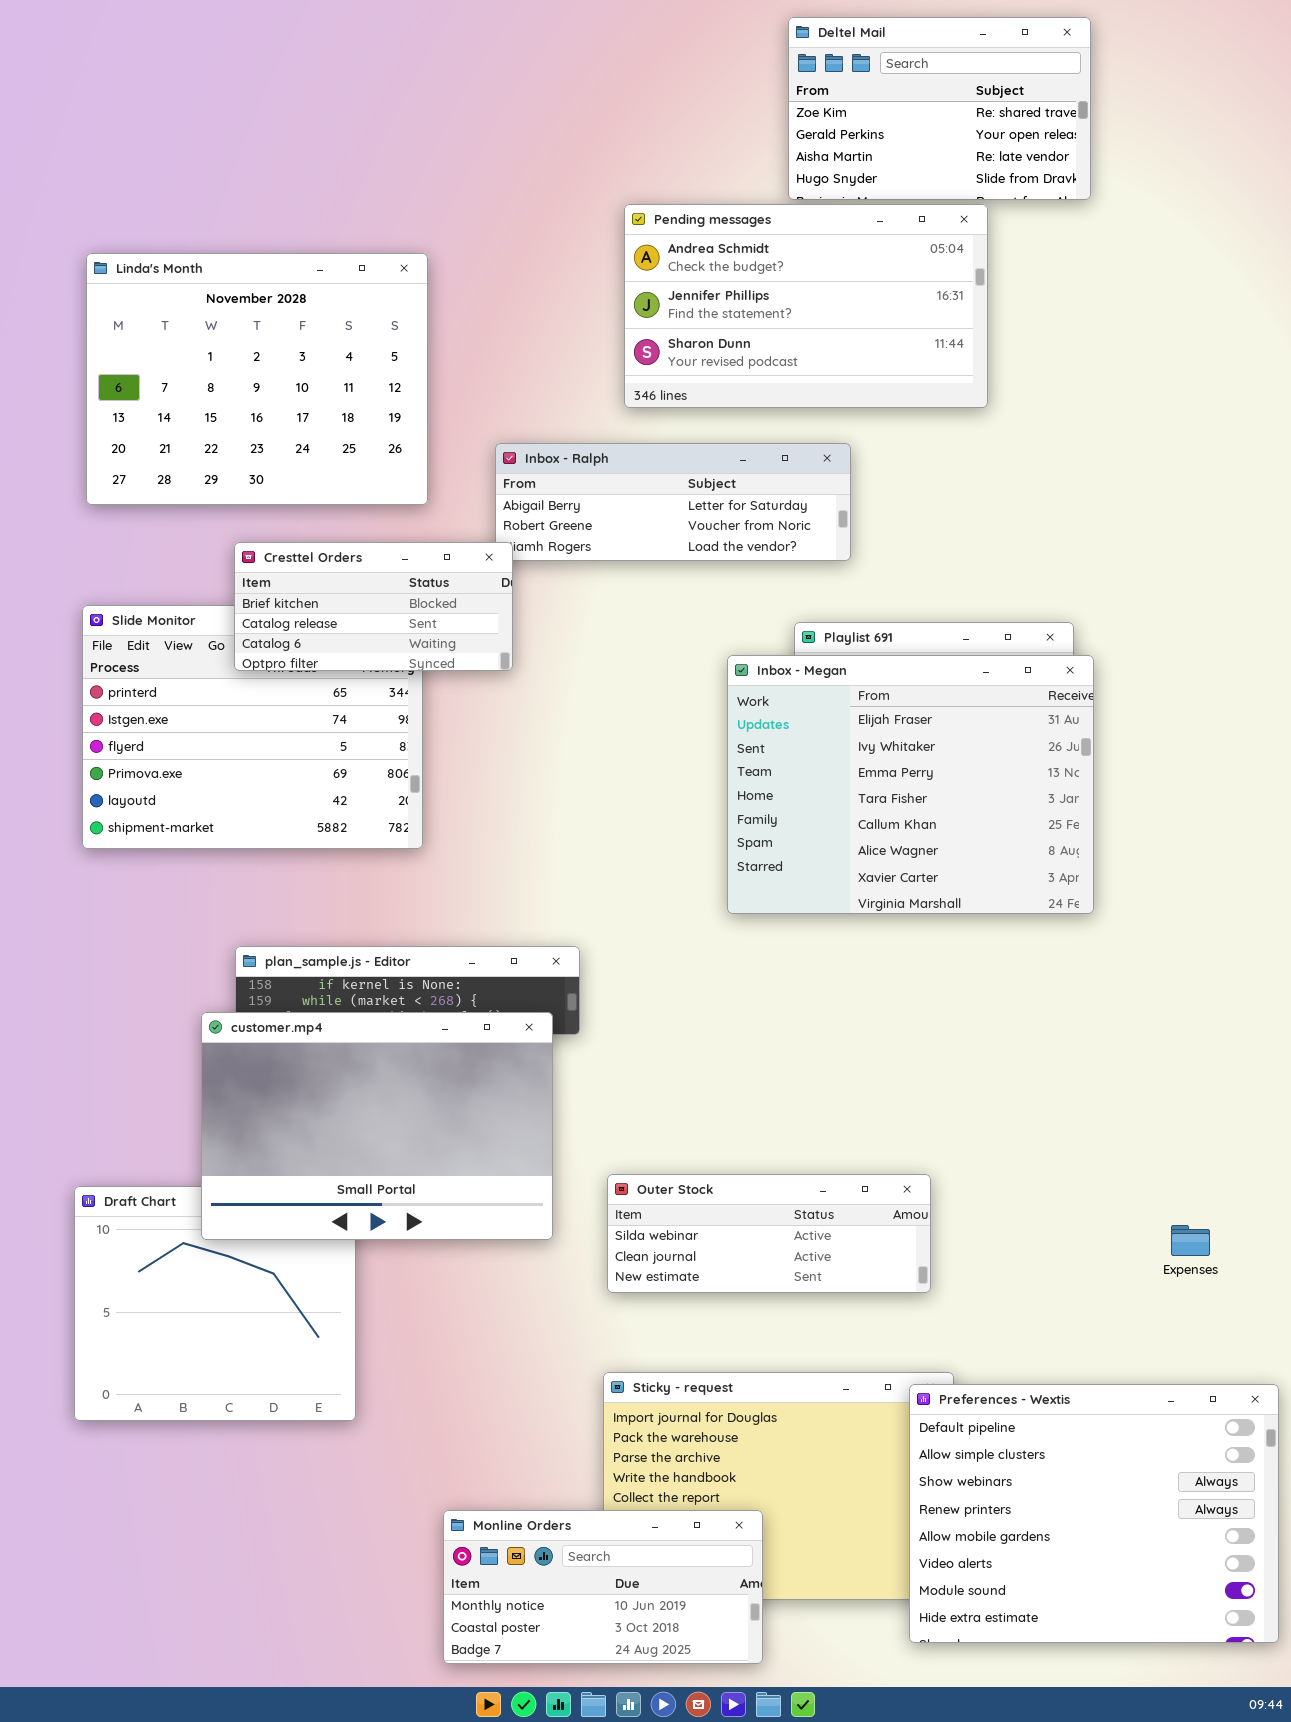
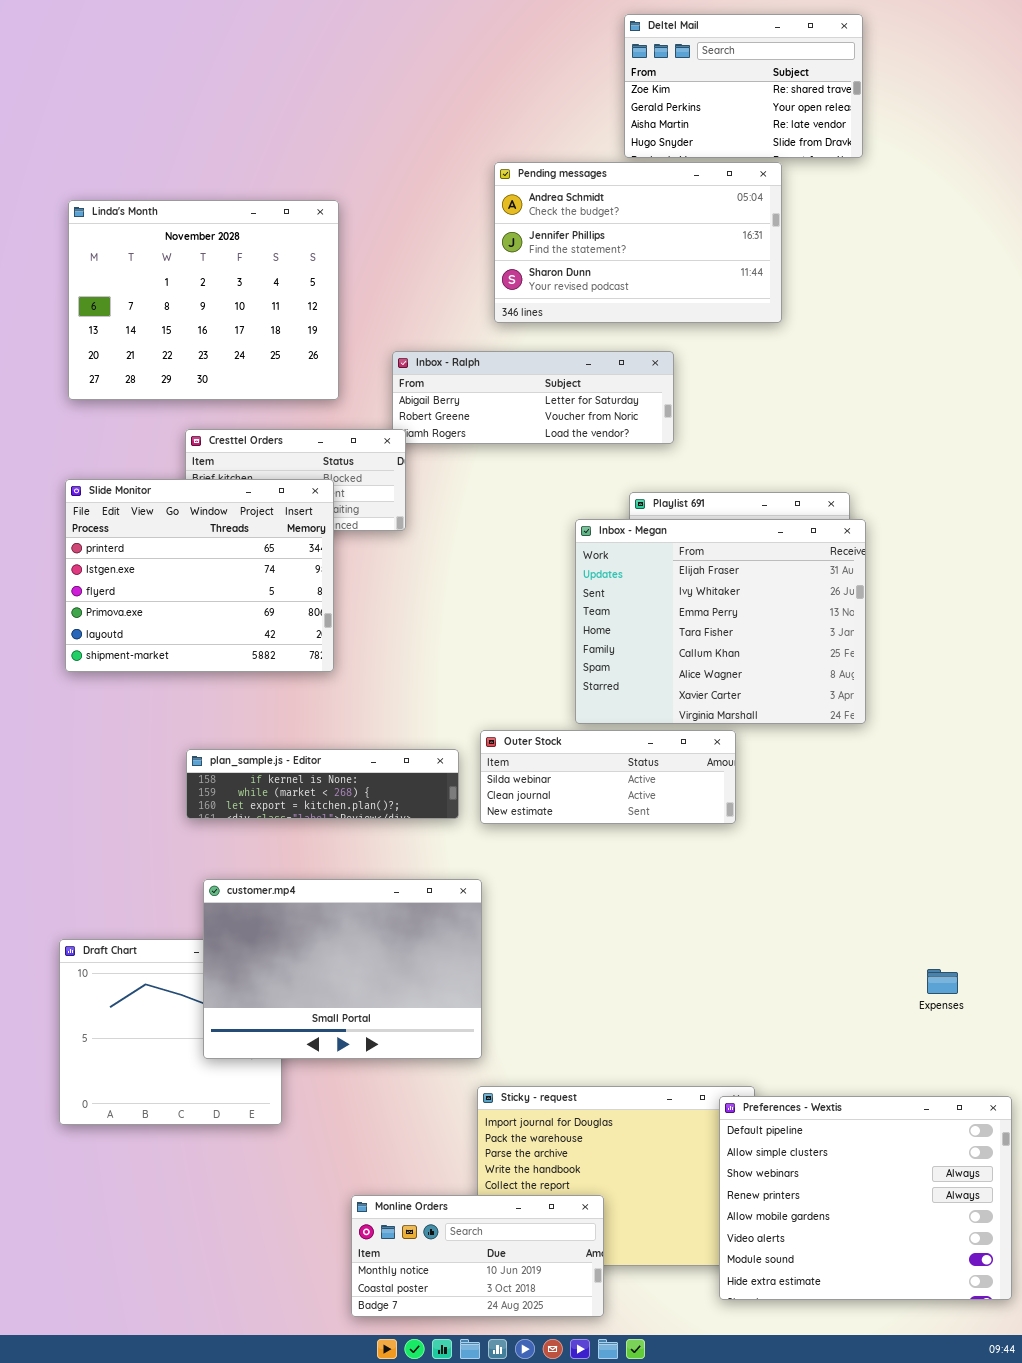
Slide Monitor: [82,605,423,849] -> [65,479,334,672], raised
customer.mp4: [201,1012,553,1240] -> [203,879,482,1059], moved
Outer Stock: [607,1174,931,1293] -> [480,730,736,824], moved

